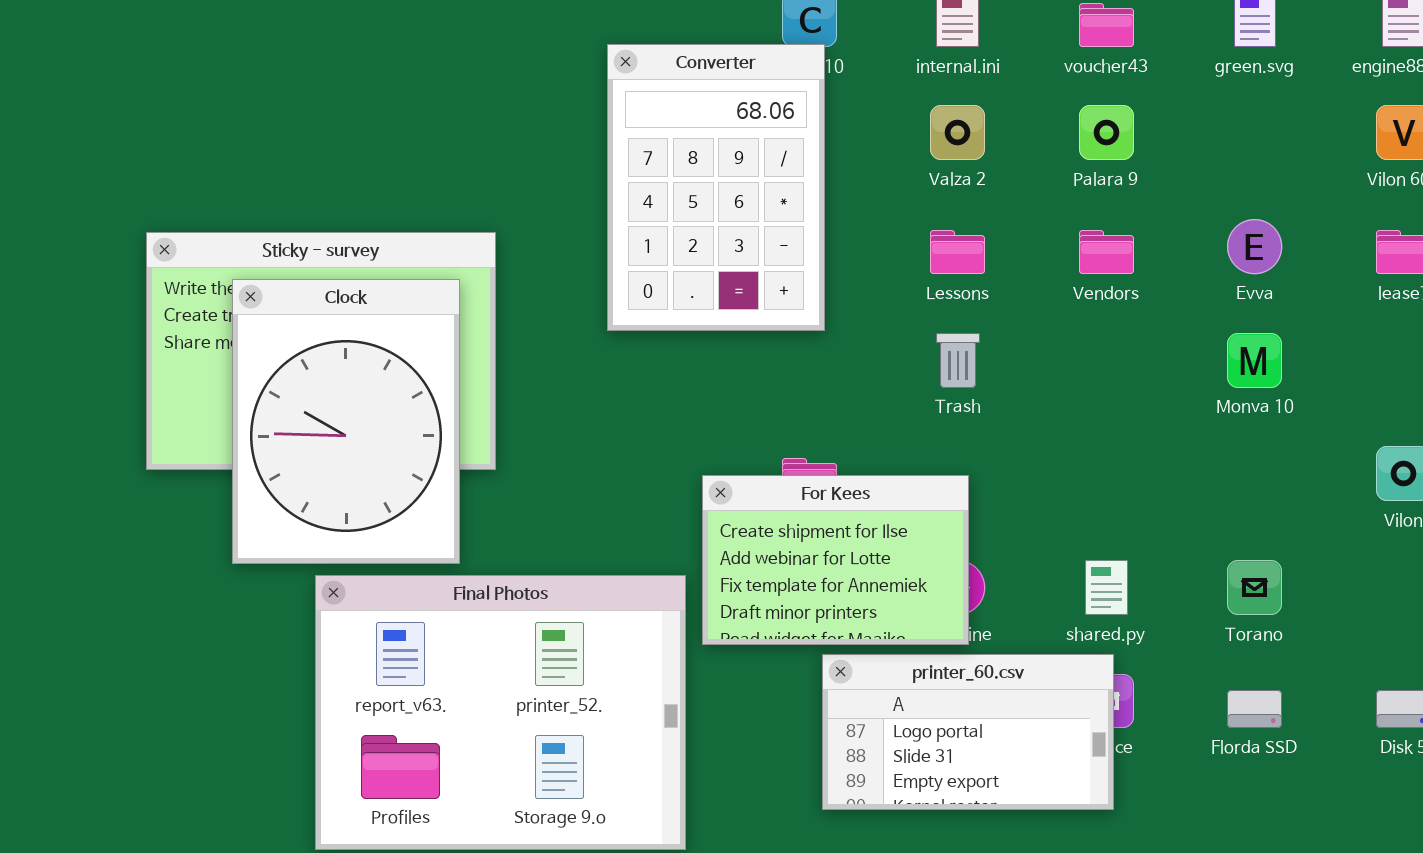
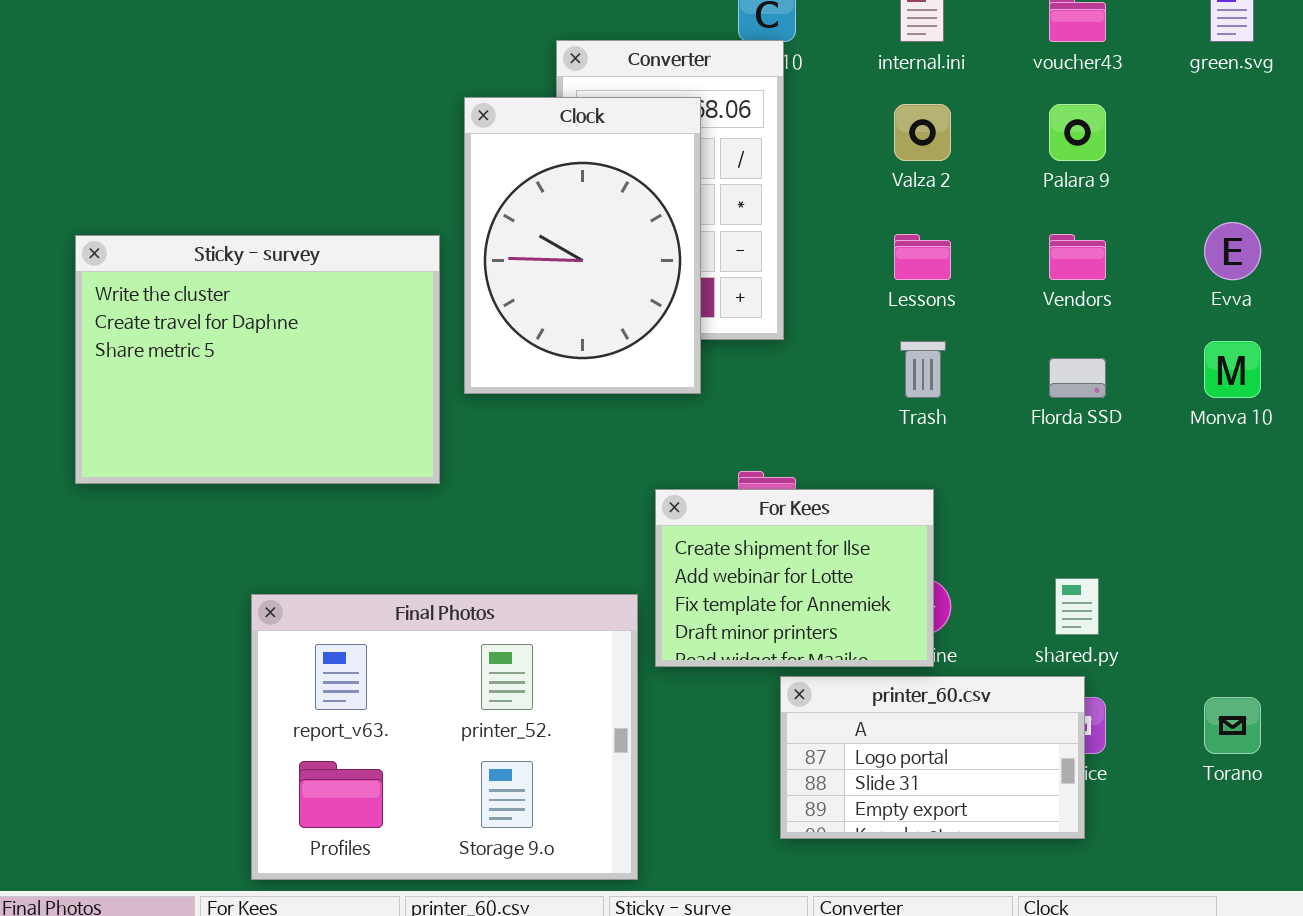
Clock: [232,279,460,564] -> [464,97,701,394], moved
Torano: [1227,560,1282,615] -> [1204,697,1261,754], moved
Florda SSD: [1227,690,1282,728] -> [1049,358,1106,398], moved

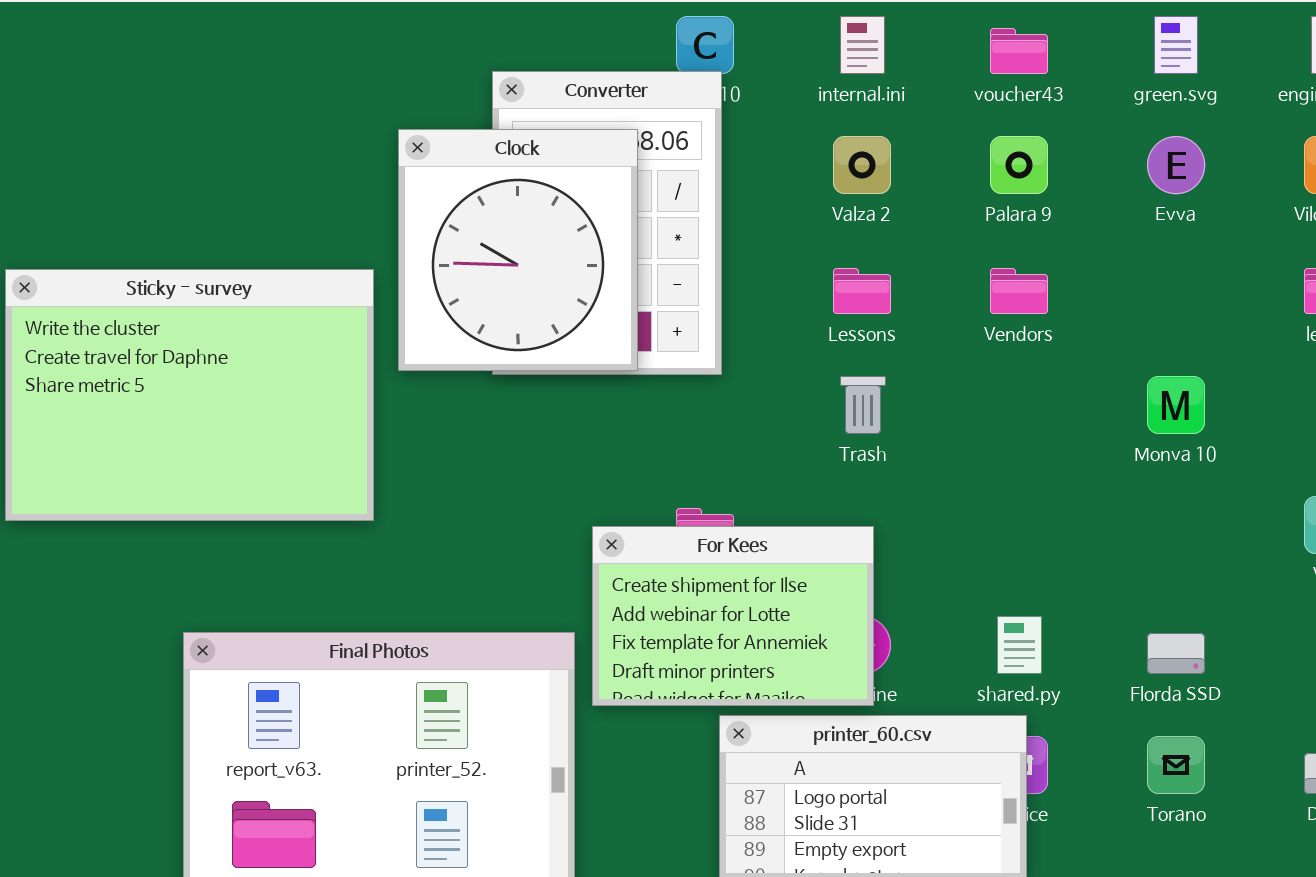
Clock: [464,97,701,394] -> [398,129,638,371], resized
Evva: [1204,222,1261,280] -> [1147,136,1205,194], moved
Florda SSD: [1049,358,1106,398] -> [1147,633,1205,674], moved

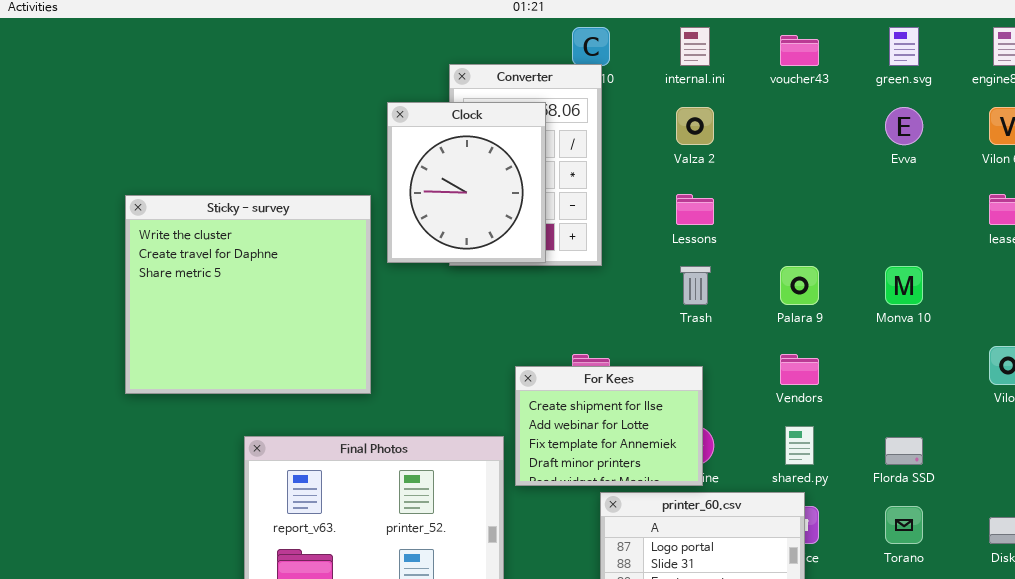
Palara 9: [990,136,1048,194] -> [780,266,819,305], moved
Vendors: [990,268,1048,314] -> [780,354,819,385], moved
Sticky - survey: [5,269,374,521] -> [125,195,371,394], resized

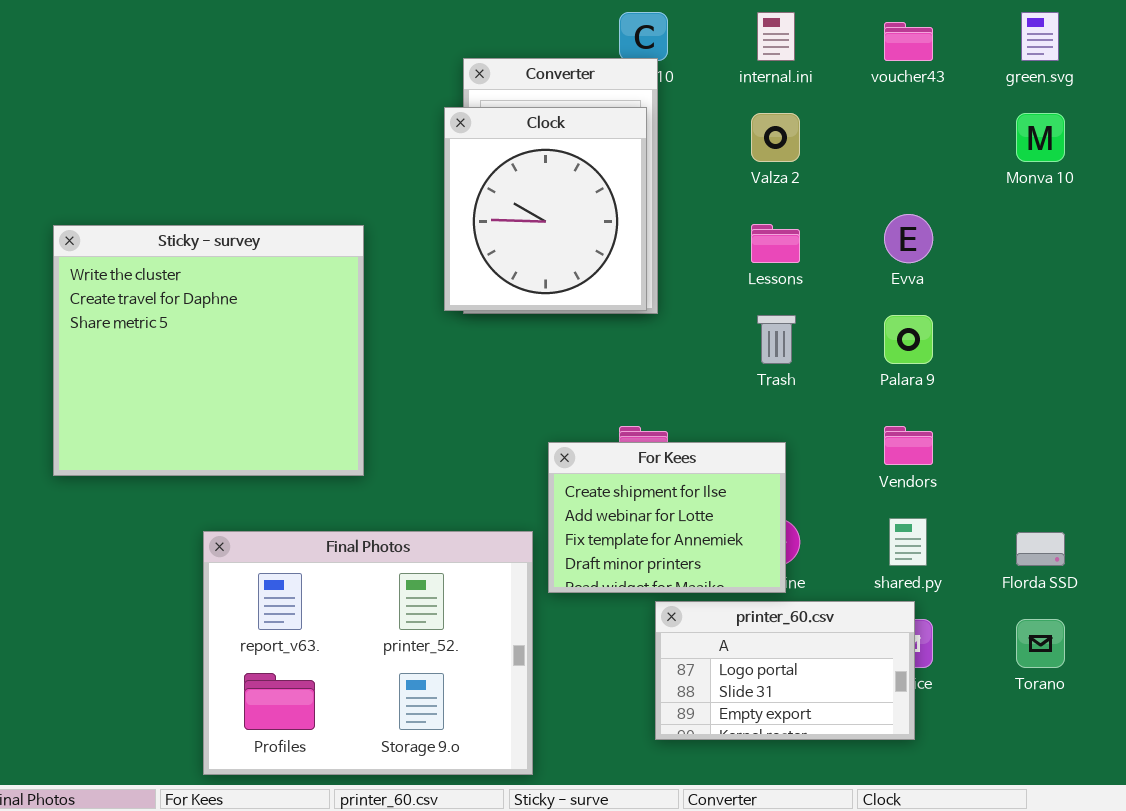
Clock: [387,102,546,263] -> [444,107,647,311], moved
Evva: [885,107,923,145] -> [884,214,933,263], moved
Monva 10: [885,266,923,305] -> [1016,113,1065,162], moved

